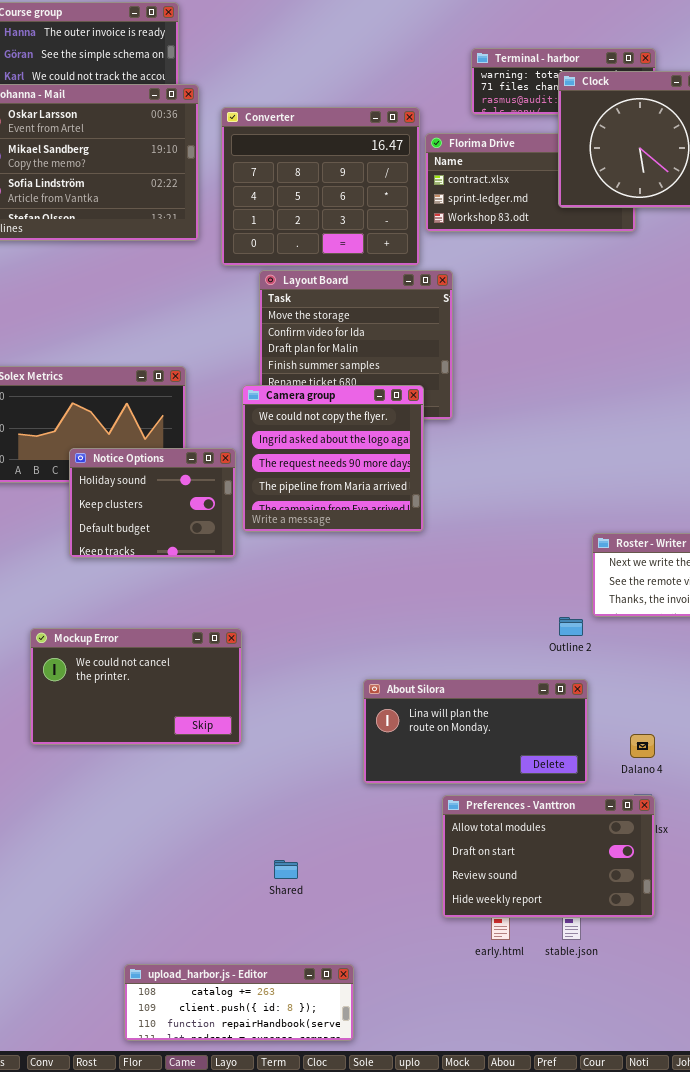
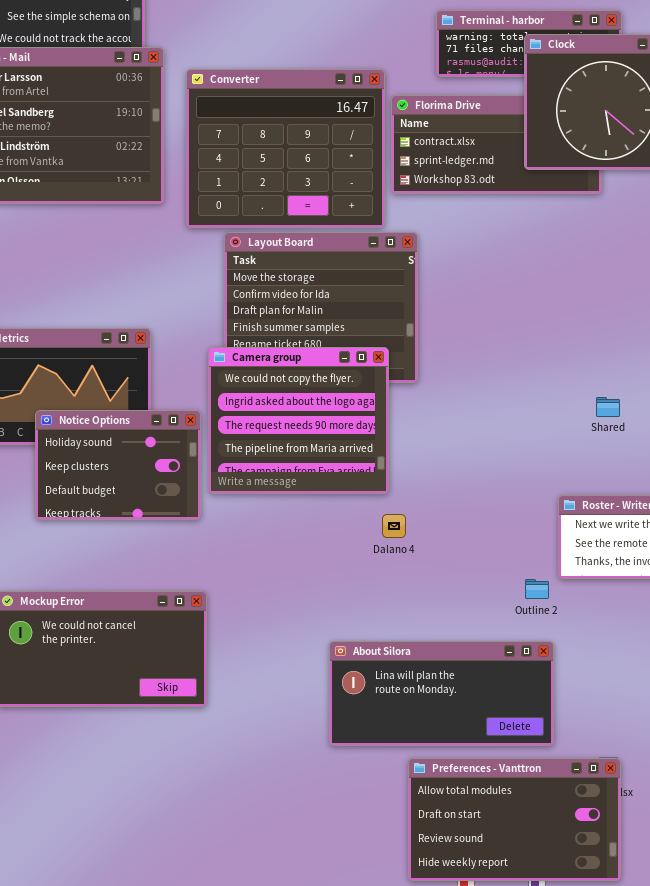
Dalano 4: [630,734,655,758] -> [382,514,406,538], moved
Shared: [274,860,298,879] -> [596,397,620,417], moved

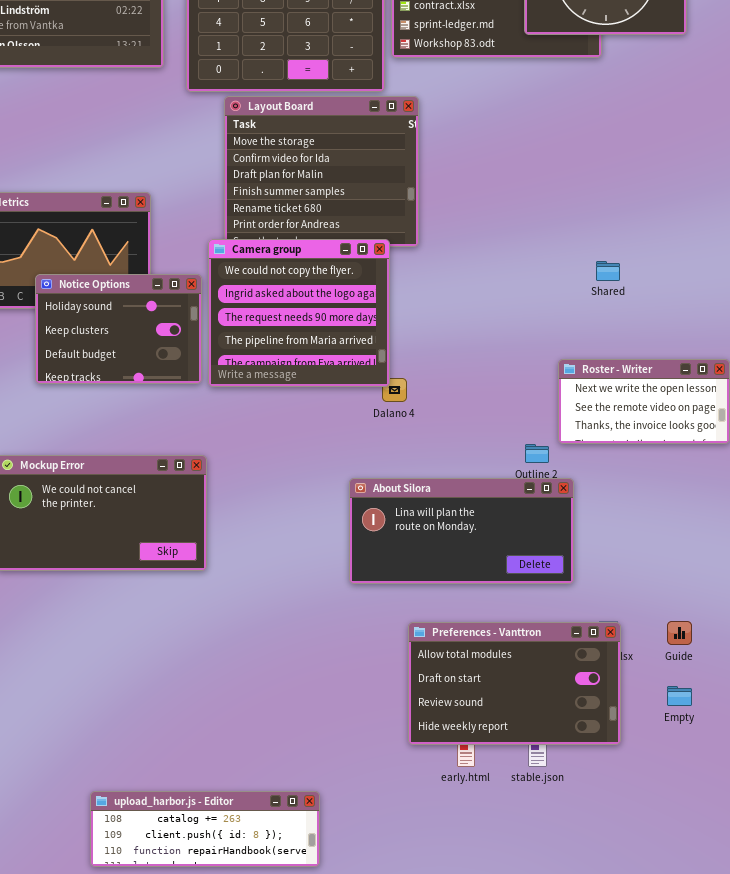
Camera group: [208,347,389,494] -> [208,239,390,387], moved
About Silora: [329,641,554,746] -> [349,478,574,584], moved

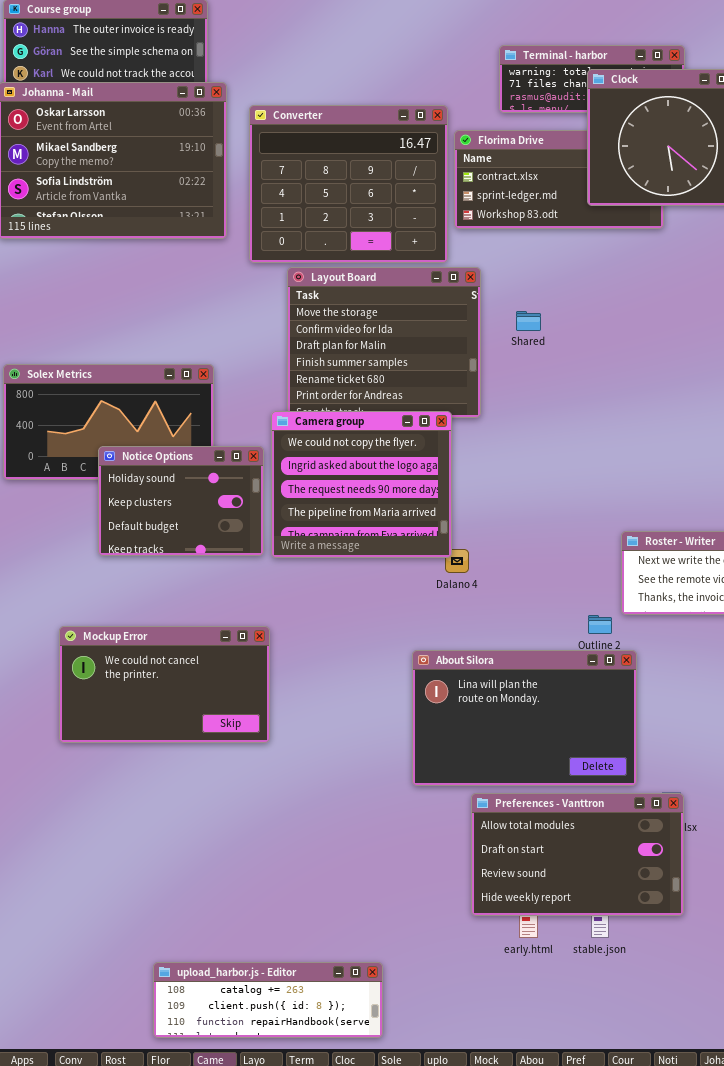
Shared: [596,261,620,281] -> [516,311,541,331], moved
About Silora: [349,478,574,584] -> [412,650,637,786], resized

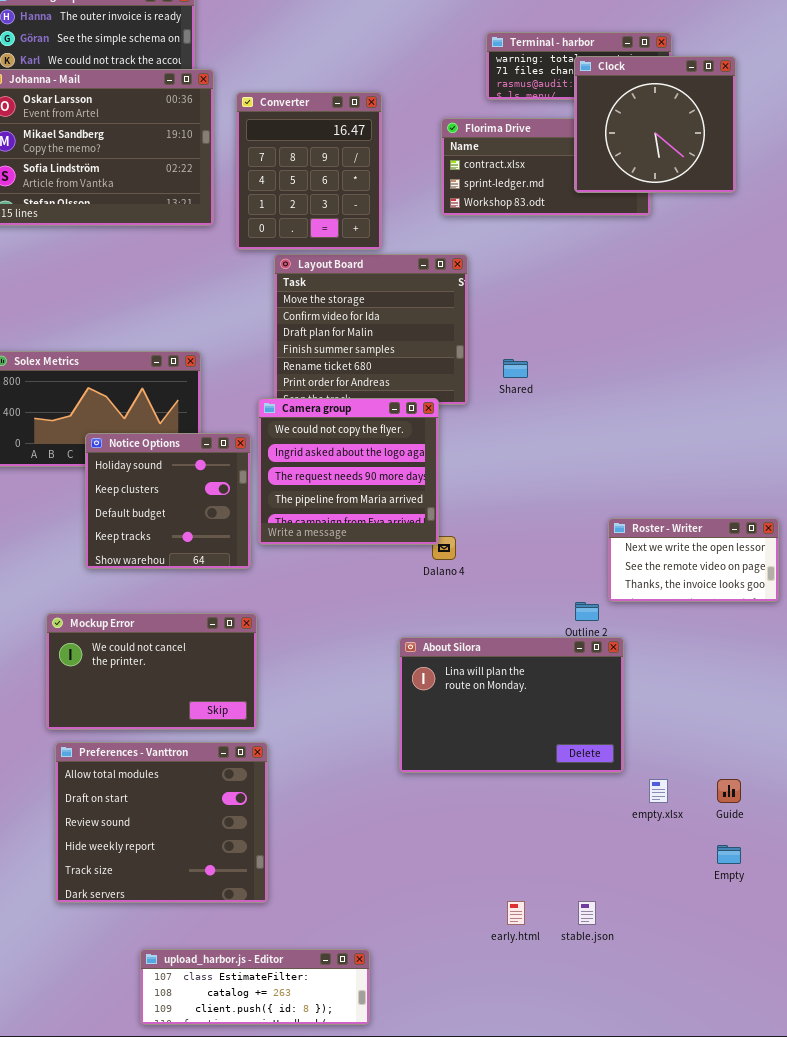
Converter: [249,105,448,263] -> [236,92,382,250], resized
Shared: [516,311,541,331] -> [503,359,528,378], moved
Notice Options: [98,446,264,556] -> [85,433,251,569], resized
Preferences - Vanttron: [471,793,684,916] -> [55,742,268,903], moved, resized
upload_harbor.js - Editor: [153,962,383,1038] -> [140,949,370,1025], scrolled up 1 row

